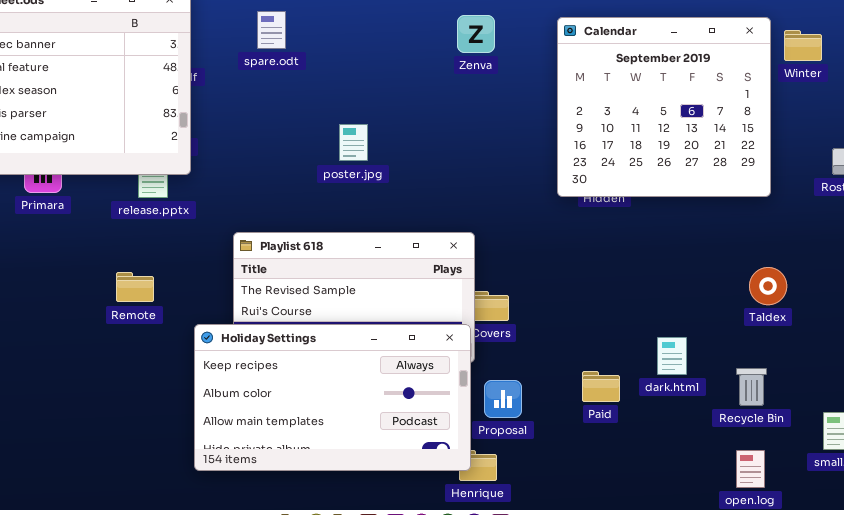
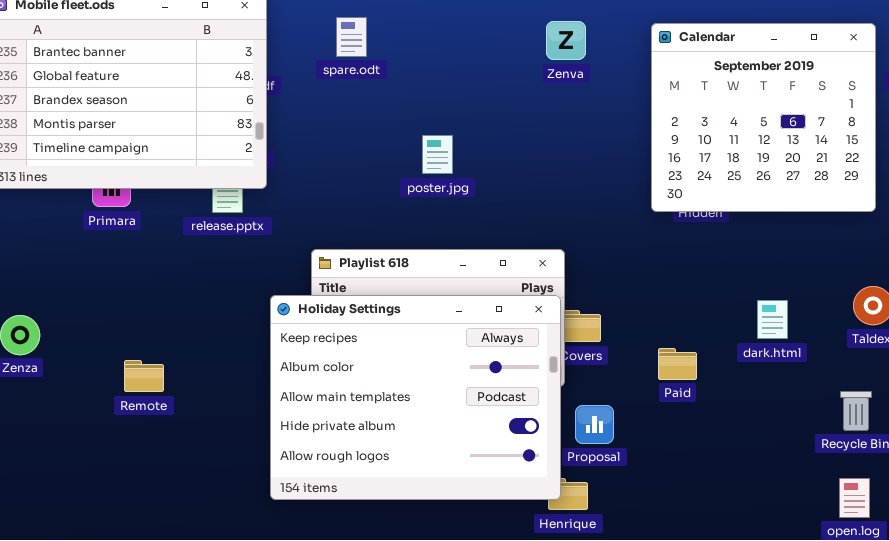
Remote: [116,272,154,302] -> [124,360,164,392], moved
Holiday Settings: [194,324,471,471] -> [270,295,561,500], resized
dark.html: [657,337,687,375] -> [757,300,788,339], moved
Paid: [582,371,620,402] -> [658,348,697,380], moved

